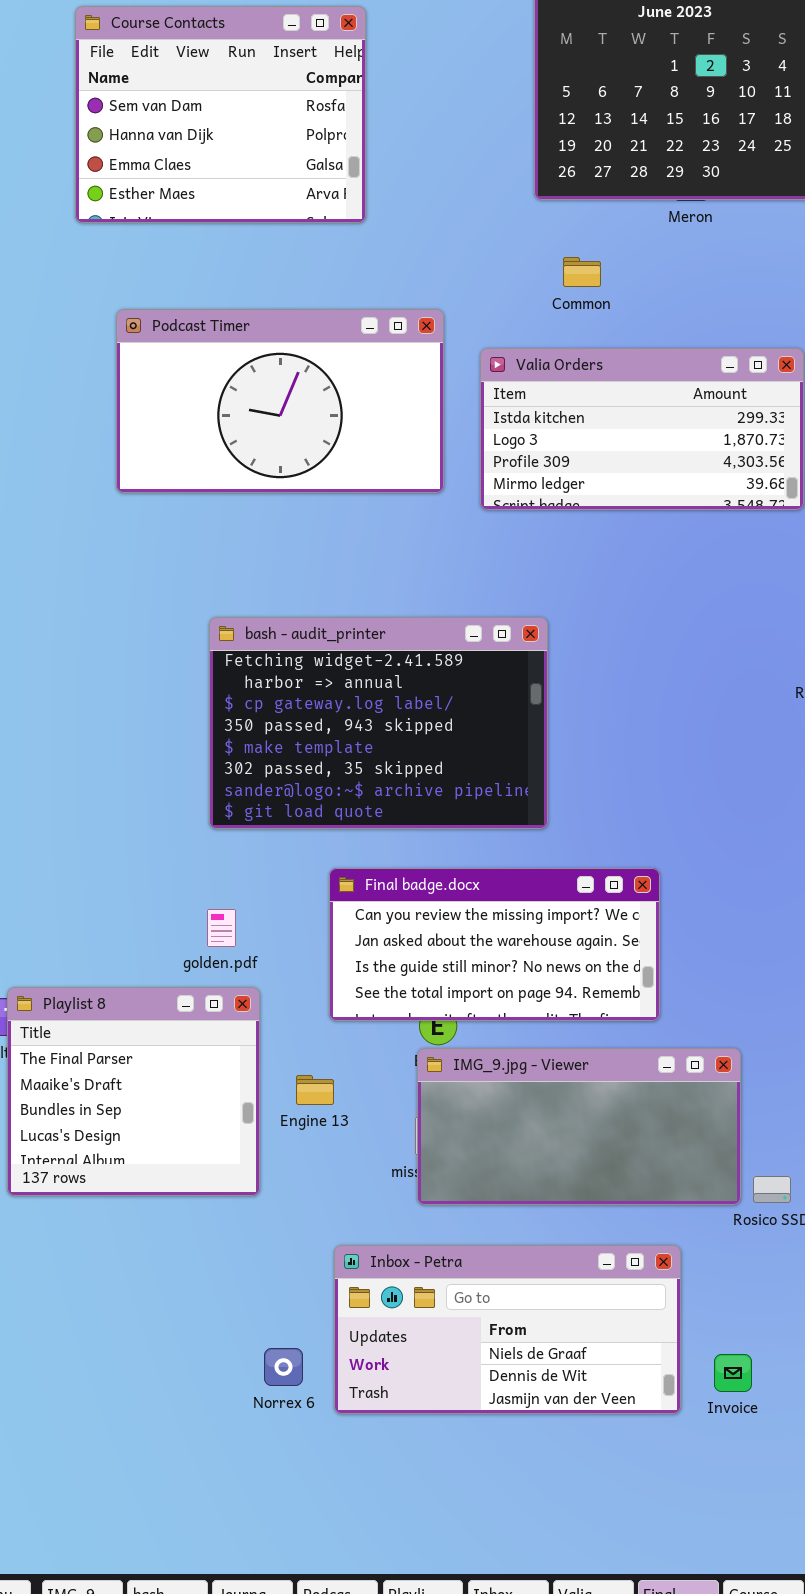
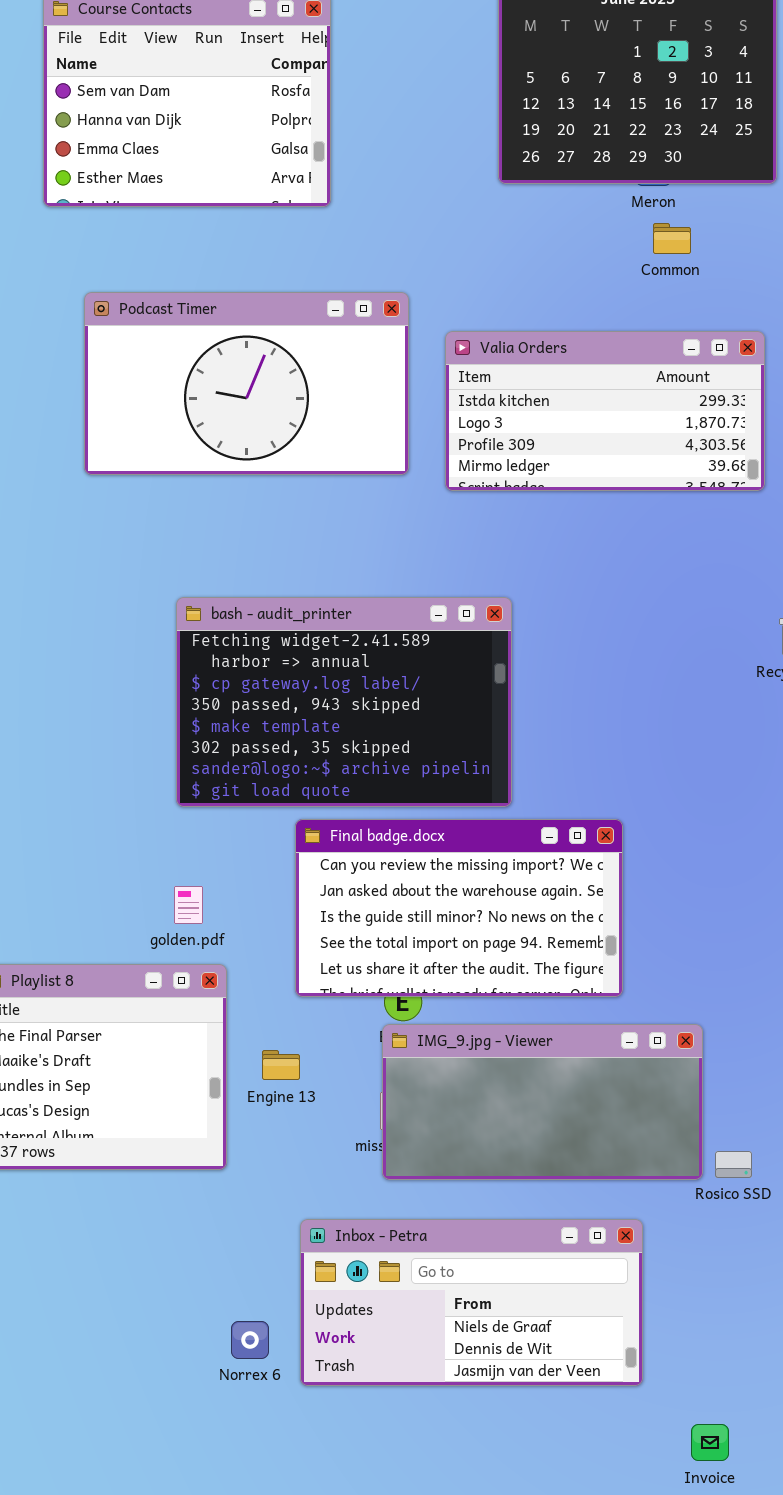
Common: [563,257,601,287] -> [653,223,691,254], moved
Final badge.docx: [329,868,660,1021] -> [295,819,623,997], resized
Invoice: [714,1354,752,1392] -> [691,1424,729,1461], moved

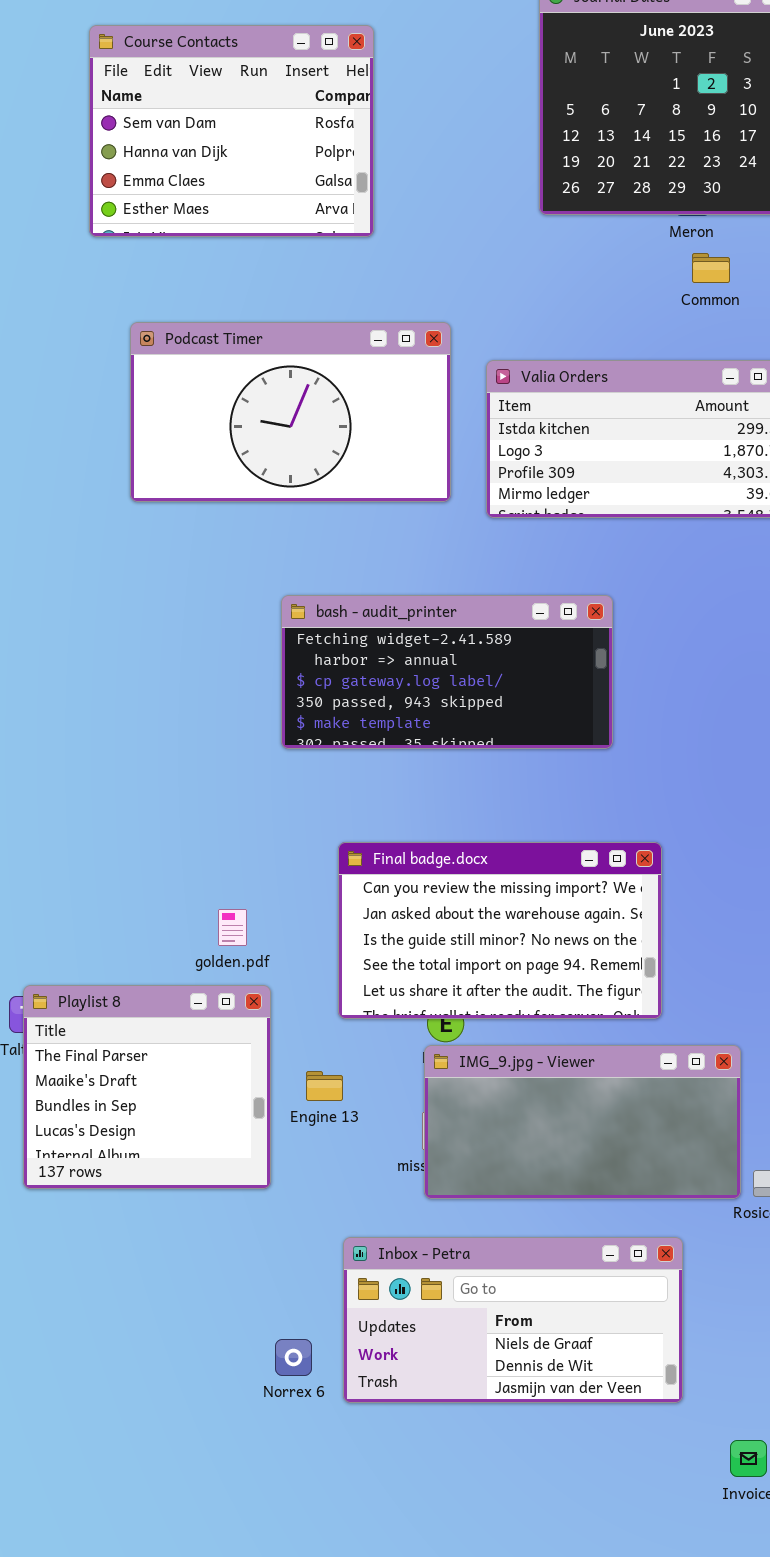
bash - audit_printer: [176,597,512,807] -> [281,595,613,749], moved, resized

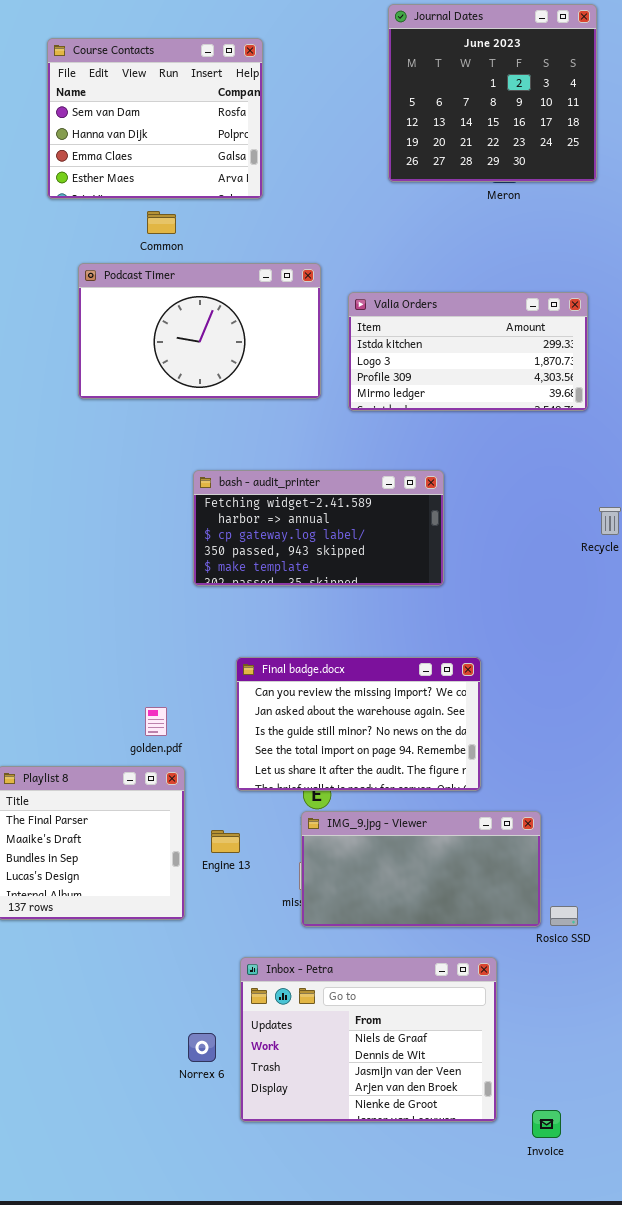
Common: [692,253,730,283] -> [147,211,176,234], moved
Inbox - Petra: [343,1237,683,1403] -> [240,957,497,1122], resized

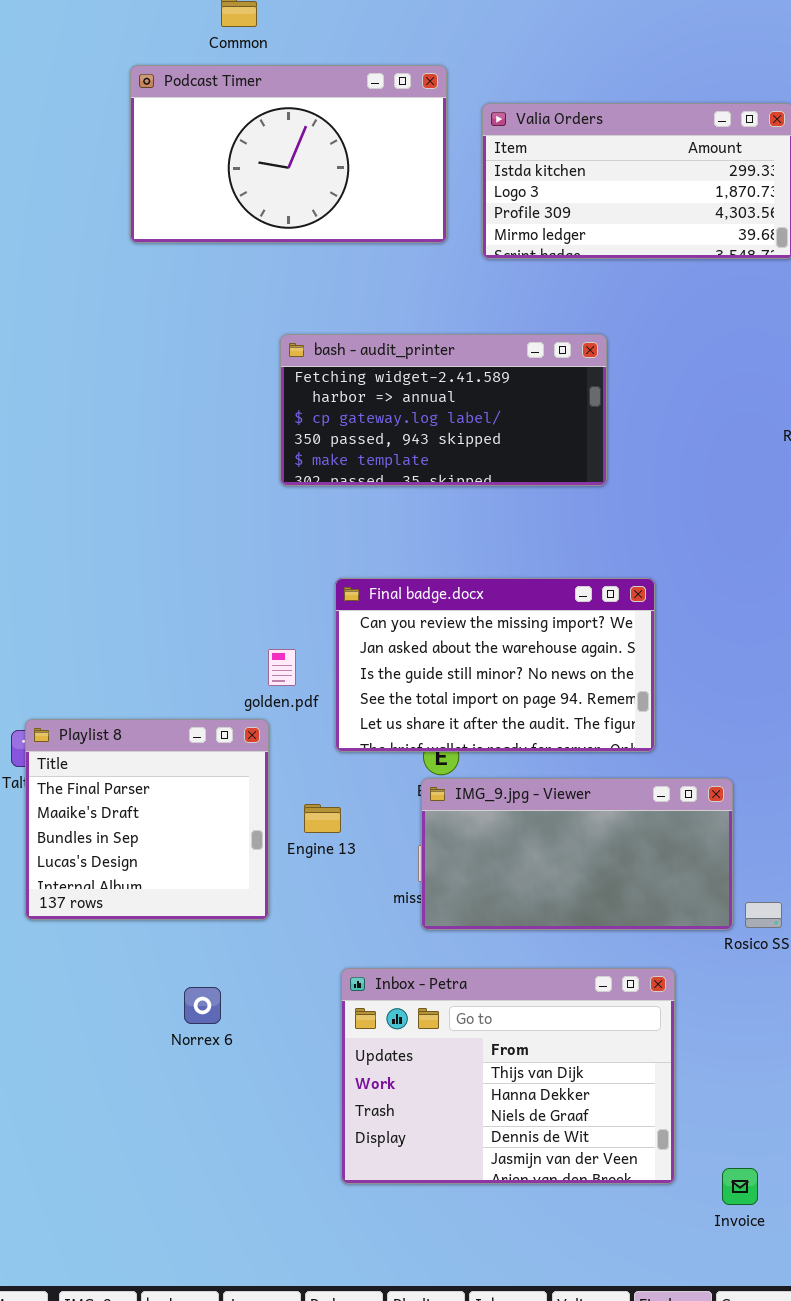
golden.pdf: [145,707,167,736] -> [268,649,296,686], moved
Inbox - Petra: [240,957,497,1122] -> [341,968,675,1184], scrolled up 2 rows
Norrex 6: [188,1033,216,1062] -> [184,987,221,1024], moved

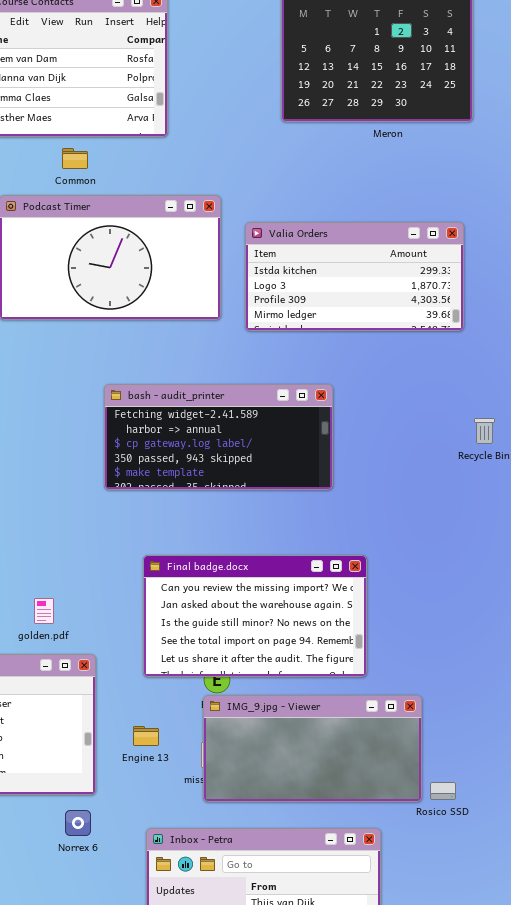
golden.pdf: [268,649,296,686] -> [34,598,54,624], moved
Engine 13: [304,804,341,833] -> [133,726,159,746], moved
Norrex 6: [184,987,221,1024] -> [65,810,91,836], moved

